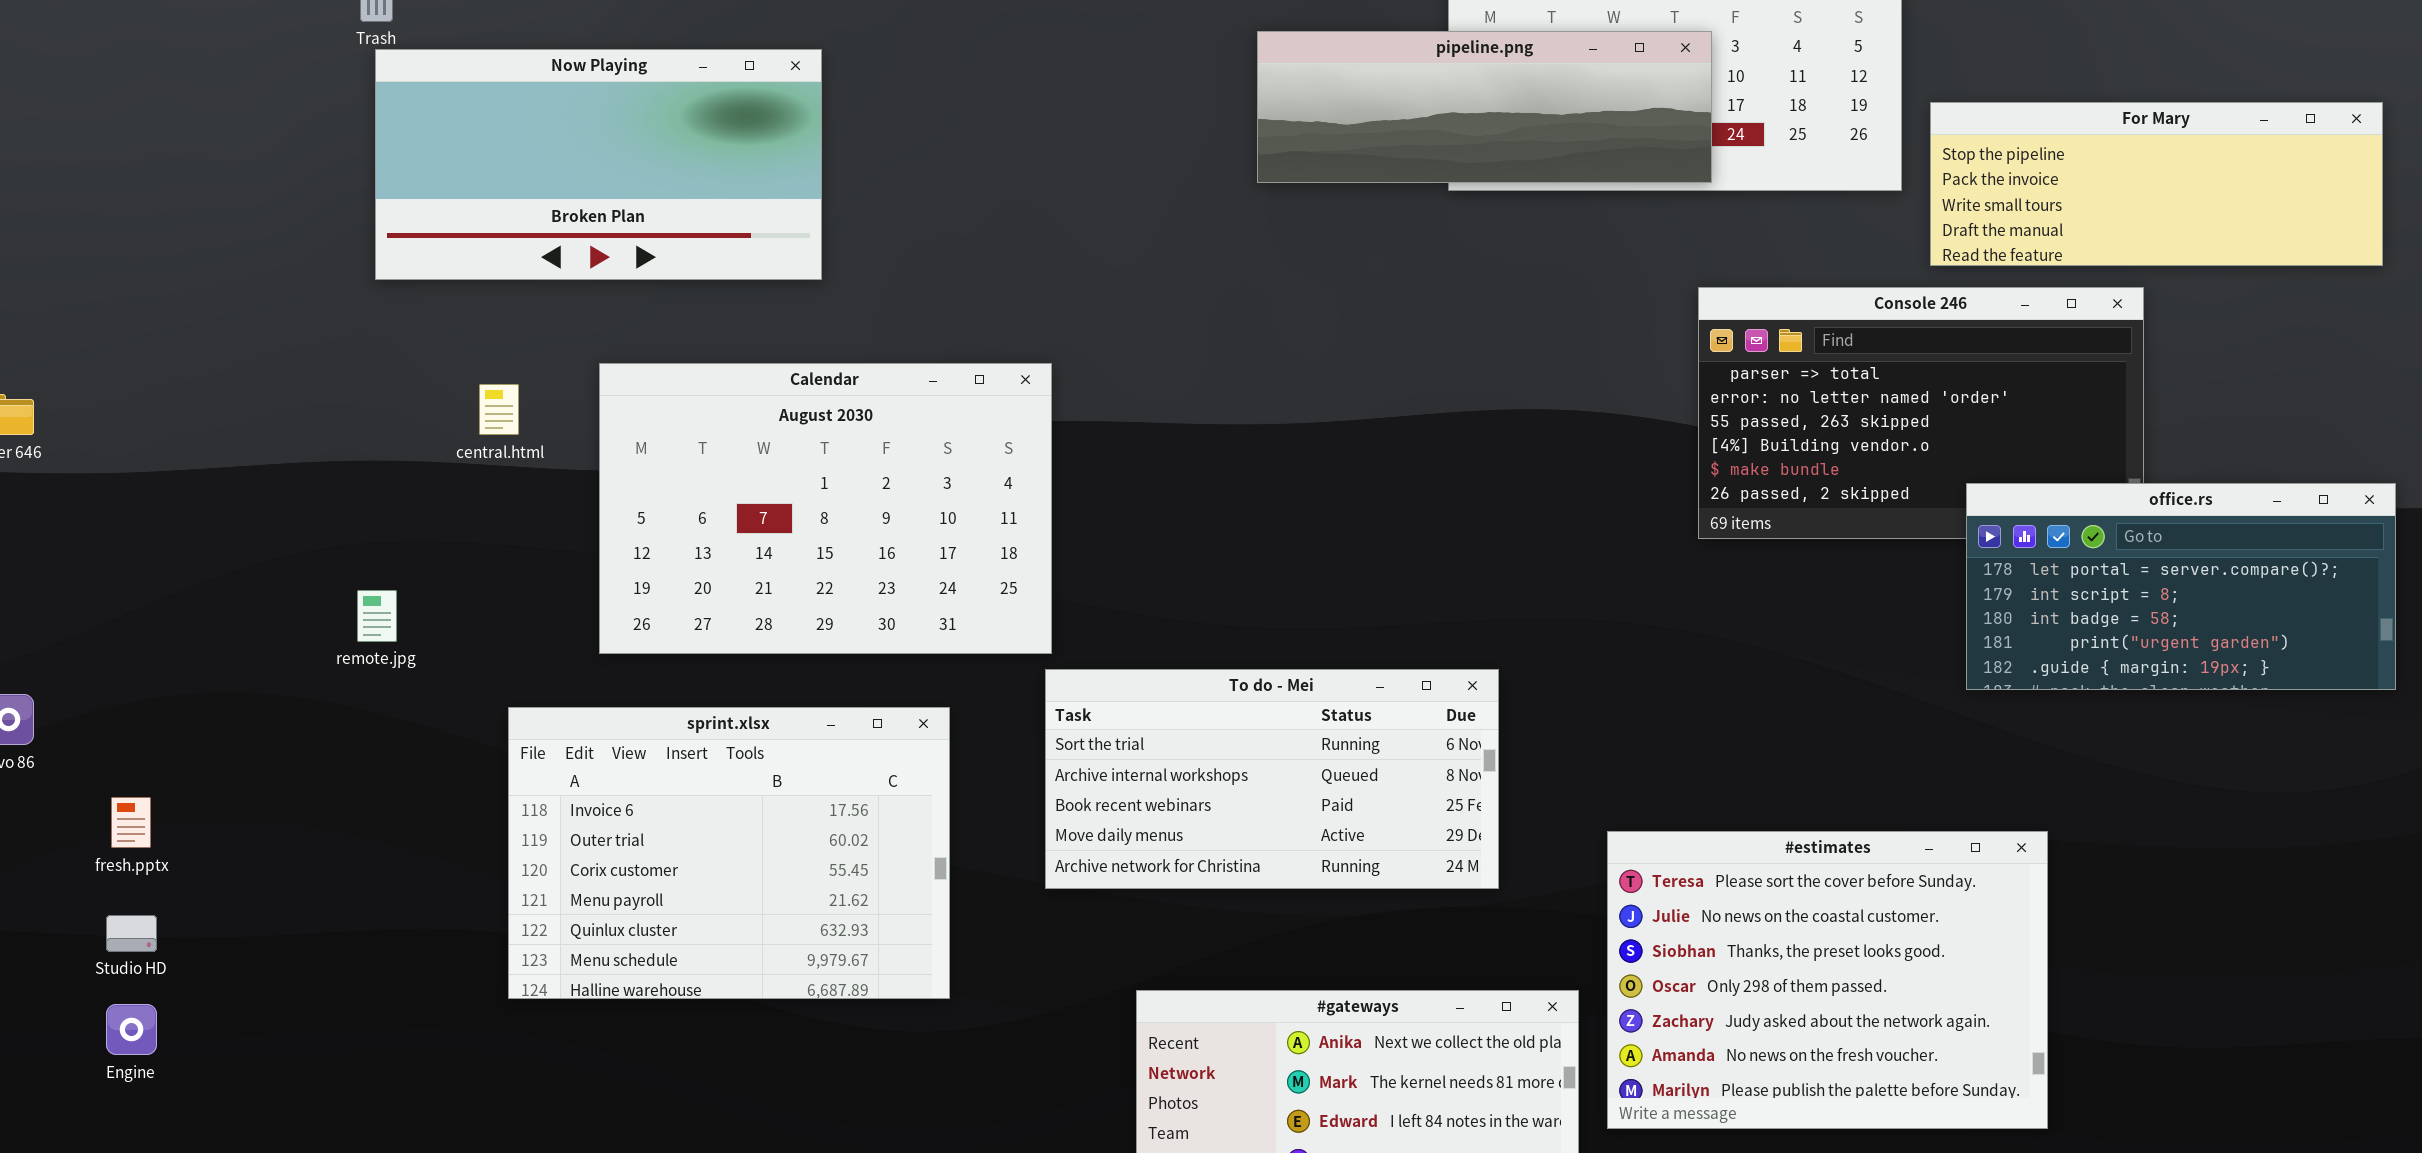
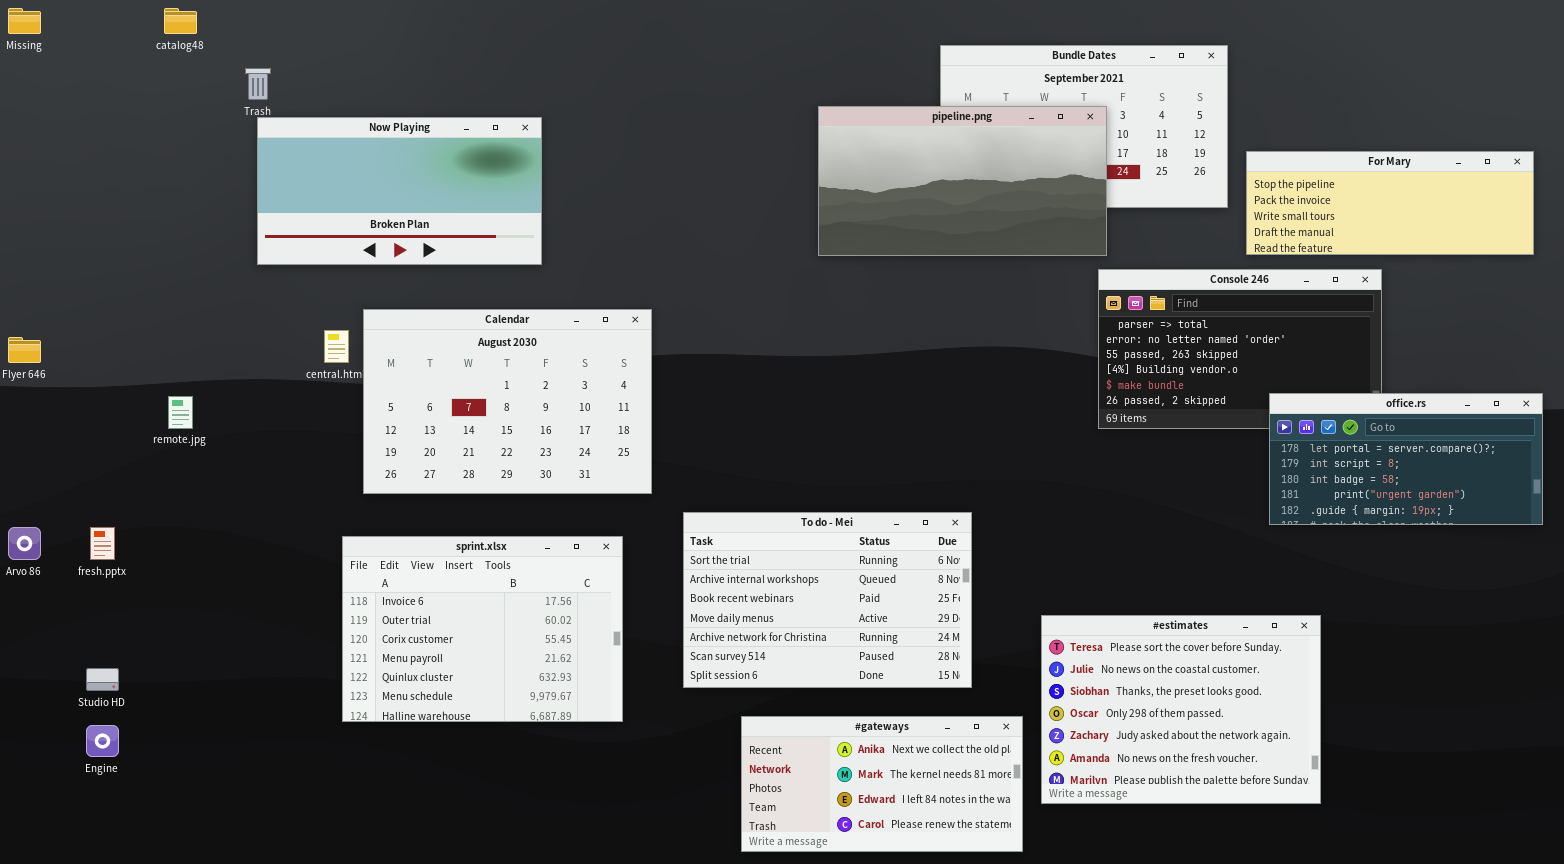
pipeline.png: [1257,31,1712,183] -> [818,106,1107,256], resized
Calendar: [599,363,1052,654] -> [363,309,652,494], moved
remote.jpg: [357,590,397,642] -> [168,396,193,429], moved
To do - Mei: [1045,669,1499,889] -> [683,512,972,688], resized
fresh.pptx: [111,797,151,848] -> [90,527,115,560], moved

